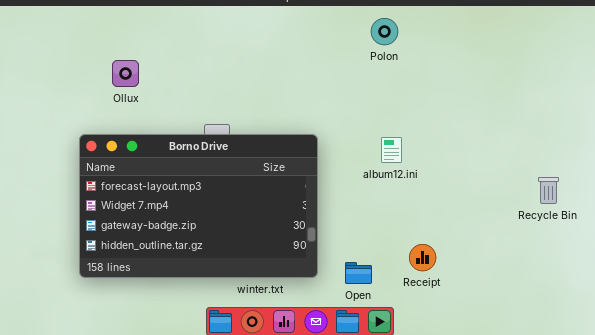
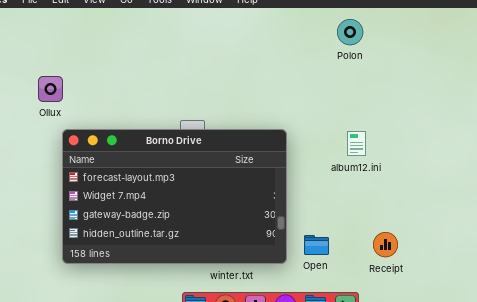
Ollux: [112,60,139,87] -> [38,76,63,102], moved
Open: [345,262,372,284] -> [304,235,329,255], moved

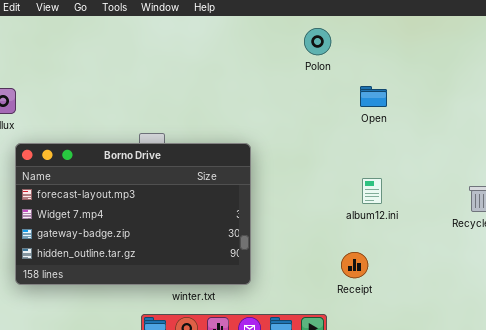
album12.ini: [347,131,366,156] -> [362,178,382,204], moved
Open: [304,235,329,255] -> [360,86,387,107], moved

